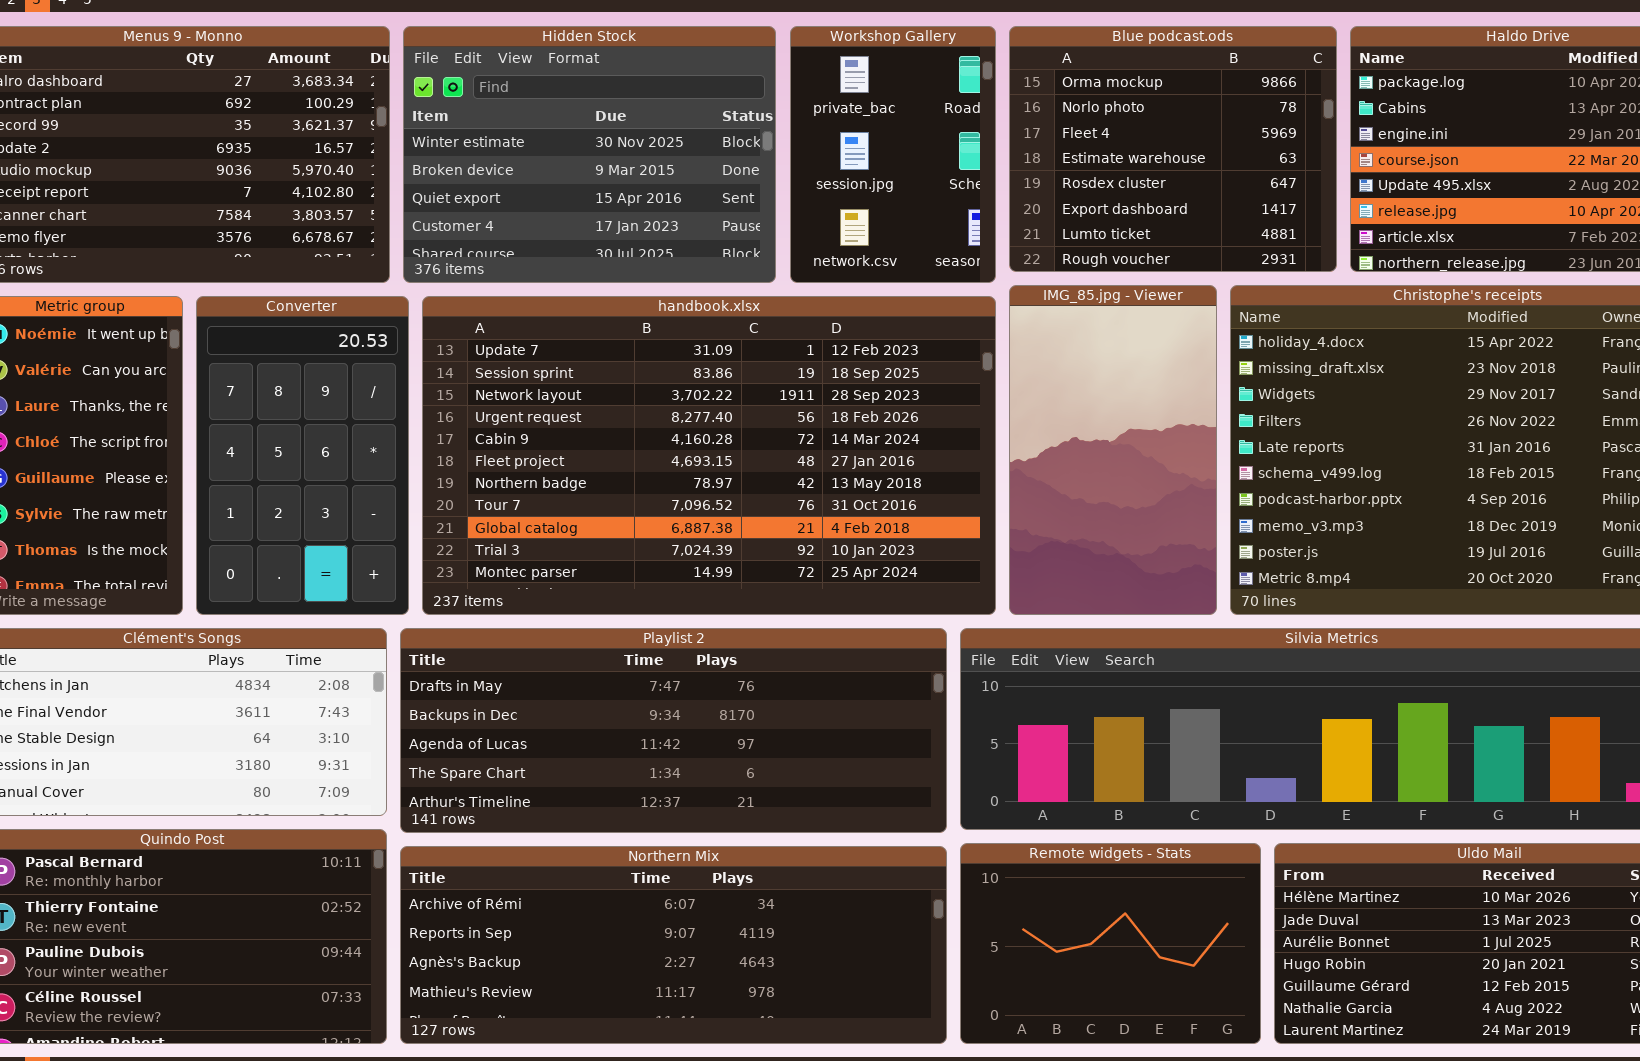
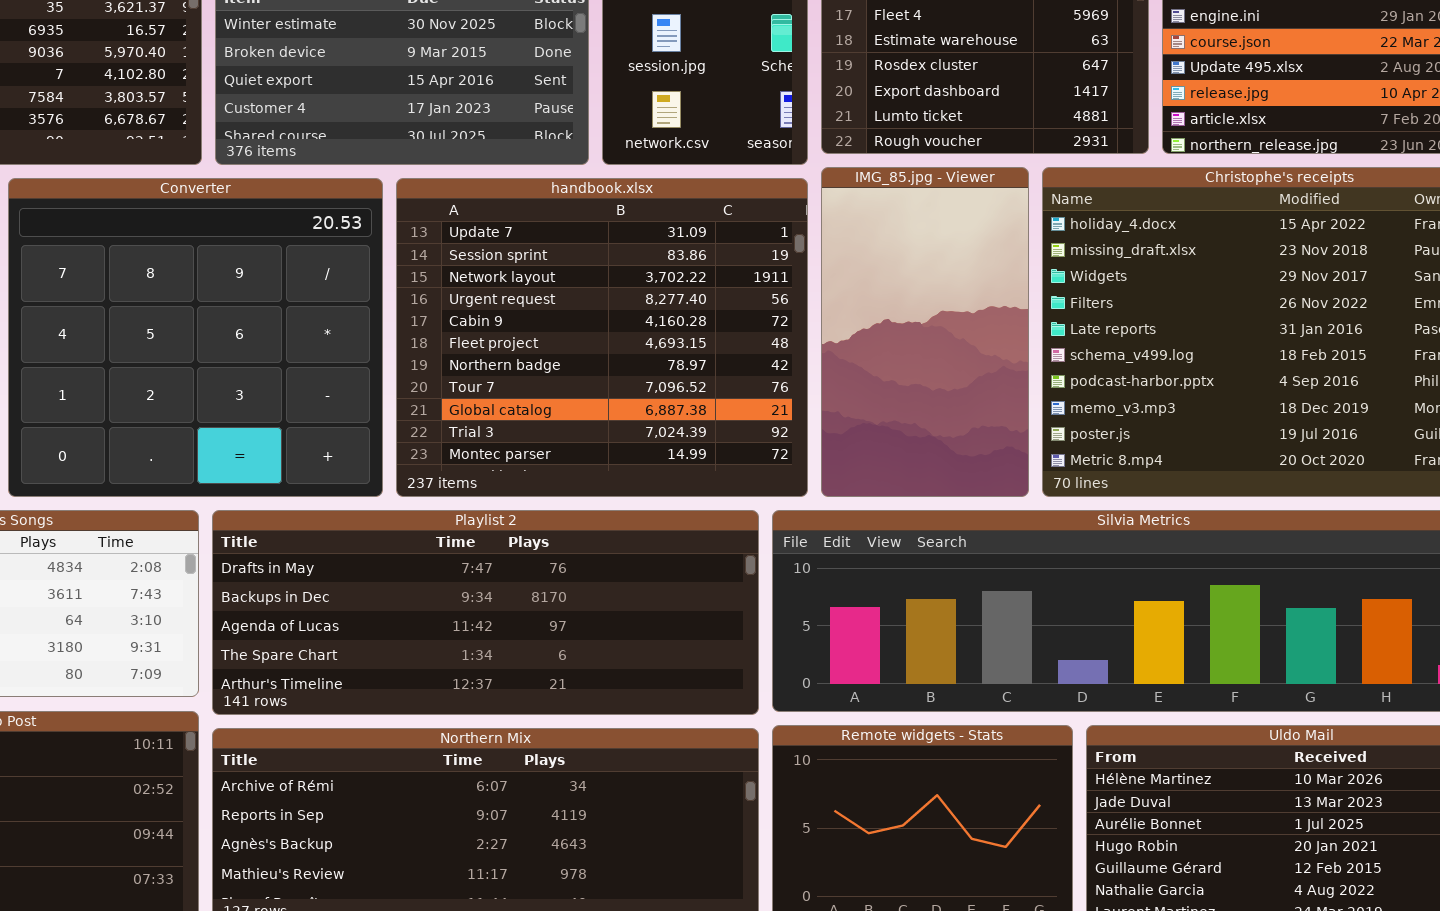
Converter: [196,296,409,615] -> [8,178,383,497], resized
handbook.xlsx: [422,296,996,615] -> [396,178,808,497], resized

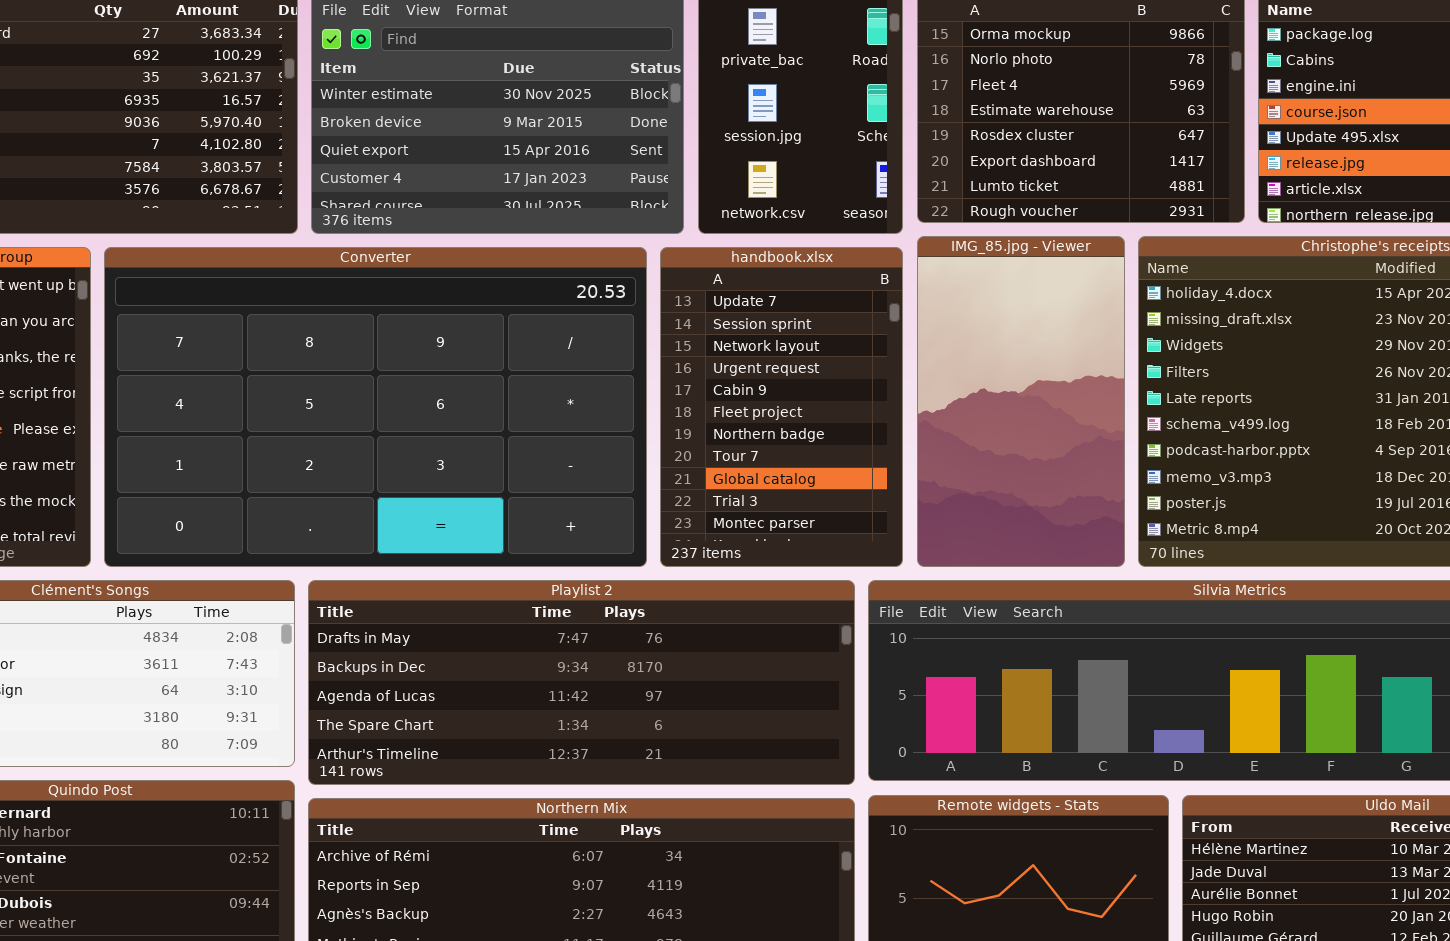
Converter: [8,178,383,497] -> [104,247,647,567], resized
handbook.xlsx: [396,178,808,497] -> [660,247,903,567], resized

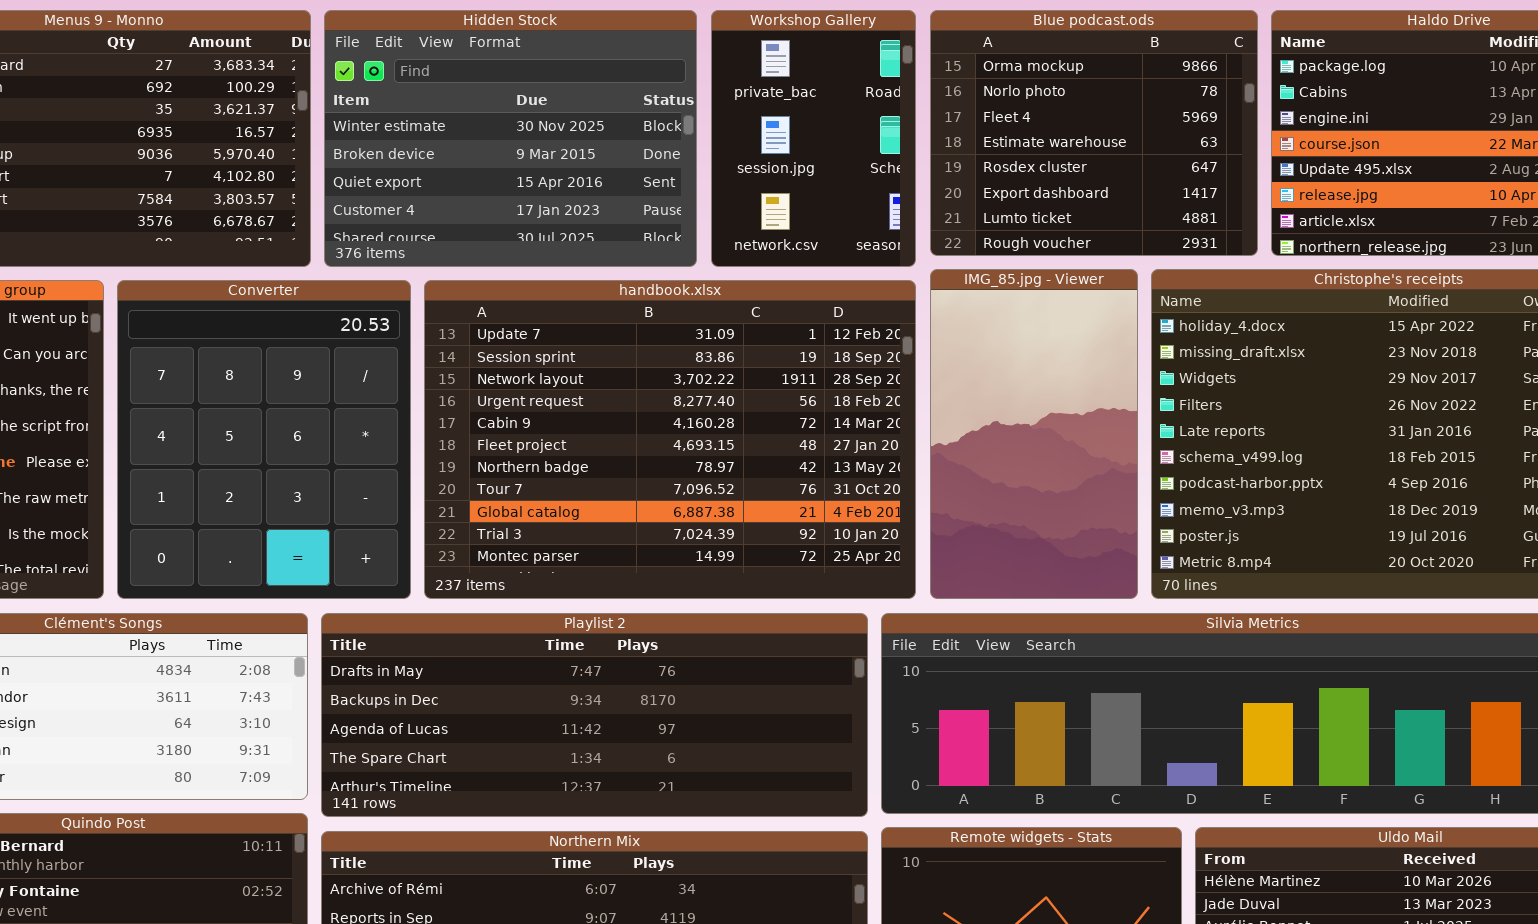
Converter: [104,247,647,567] -> [117,280,411,599], resized
handbook.xlsx: [660,247,903,567] -> [424,280,916,599], resized

